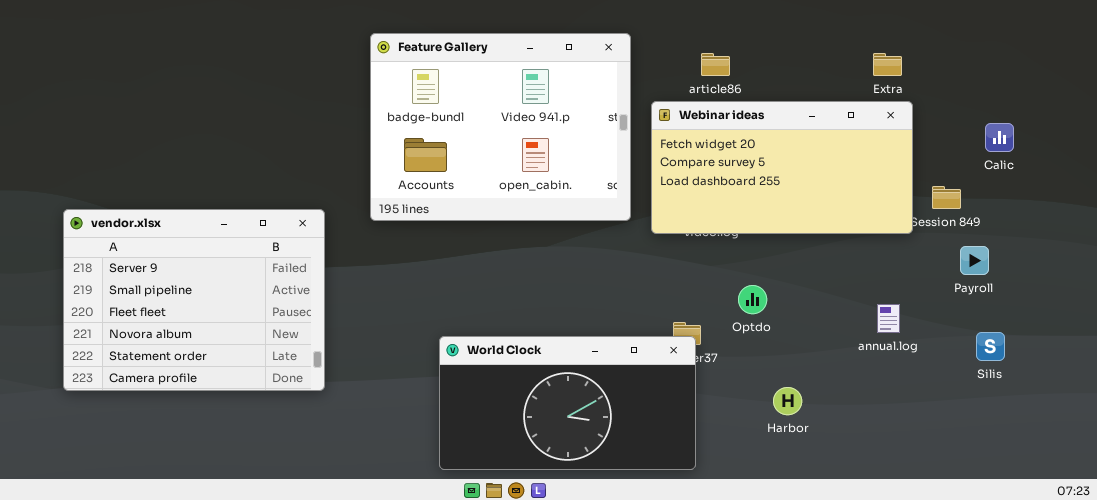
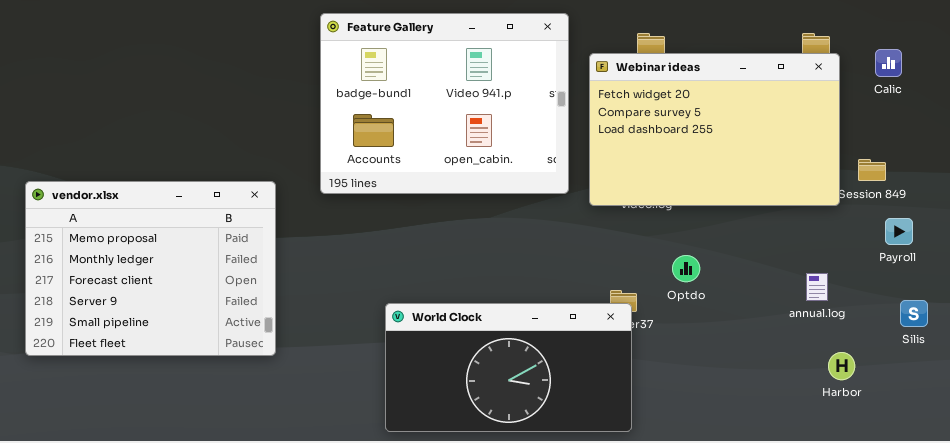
Webinar ideas: [651,101,913,234] -> [589,53,840,206], resized
Calic: [985,123,1014,152] -> [875,49,902,77], moved
vendor.xlsx: [63,209,325,391] -> [25,181,276,356], scrolled up 3 rows
Harbor: [773,387,802,415] -> [828,352,855,380], moved

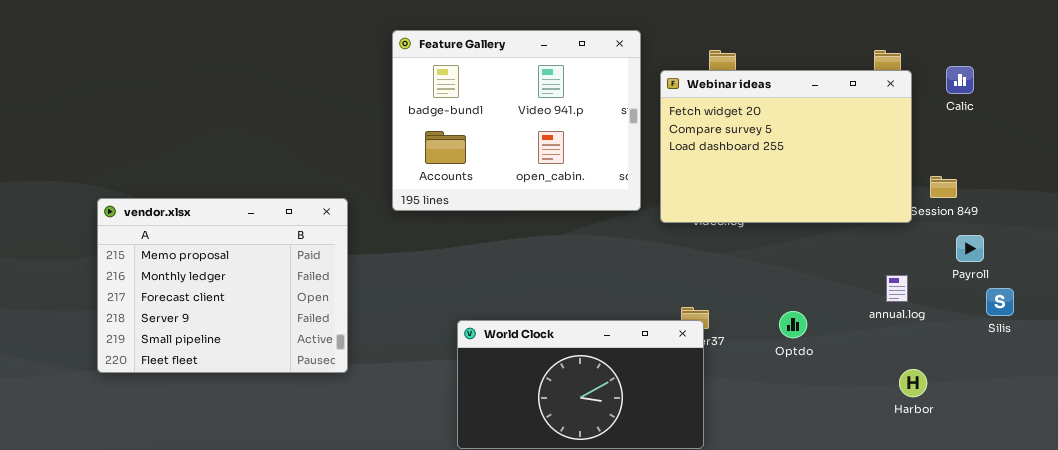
Optdo: [672,255,700,282] -> [779,311,807,338], moved
annual.log: [806,273,828,301] -> [886,275,908,302], moved
Silis: [900,300,928,327] -> [986,288,1014,316], moved

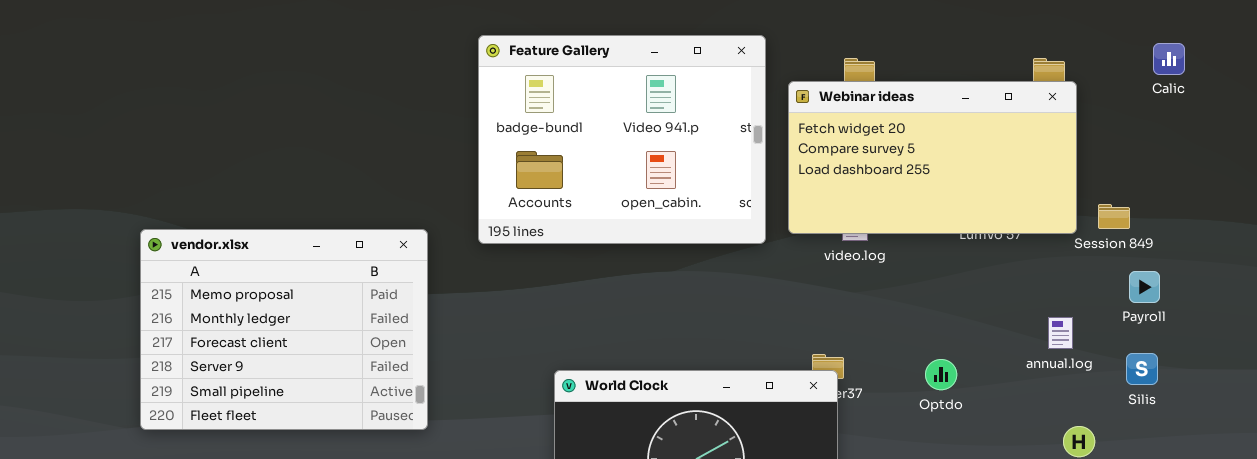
Calic: [946,66,974,94] -> [1153,43,1185,75], moved
Webinar ideas: [660,70,912,223] -> [788,81,1077,234], resized
Silis: [986,288,1014,316] -> [1126,353,1158,385], moved

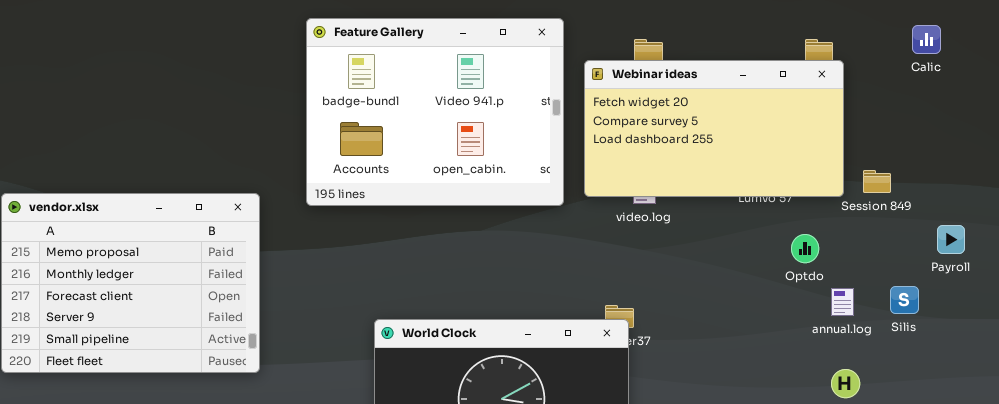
Payroll: [1129,271,1160,303] -> [937,225,965,254], moved
annual.log: [1048,317,1073,349] -> [831,288,854,316], moved
Silis: [1126,353,1158,385] -> [890,286,919,314], moved
Optdo: [925,359,957,390] -> [791,234,819,263], moved

